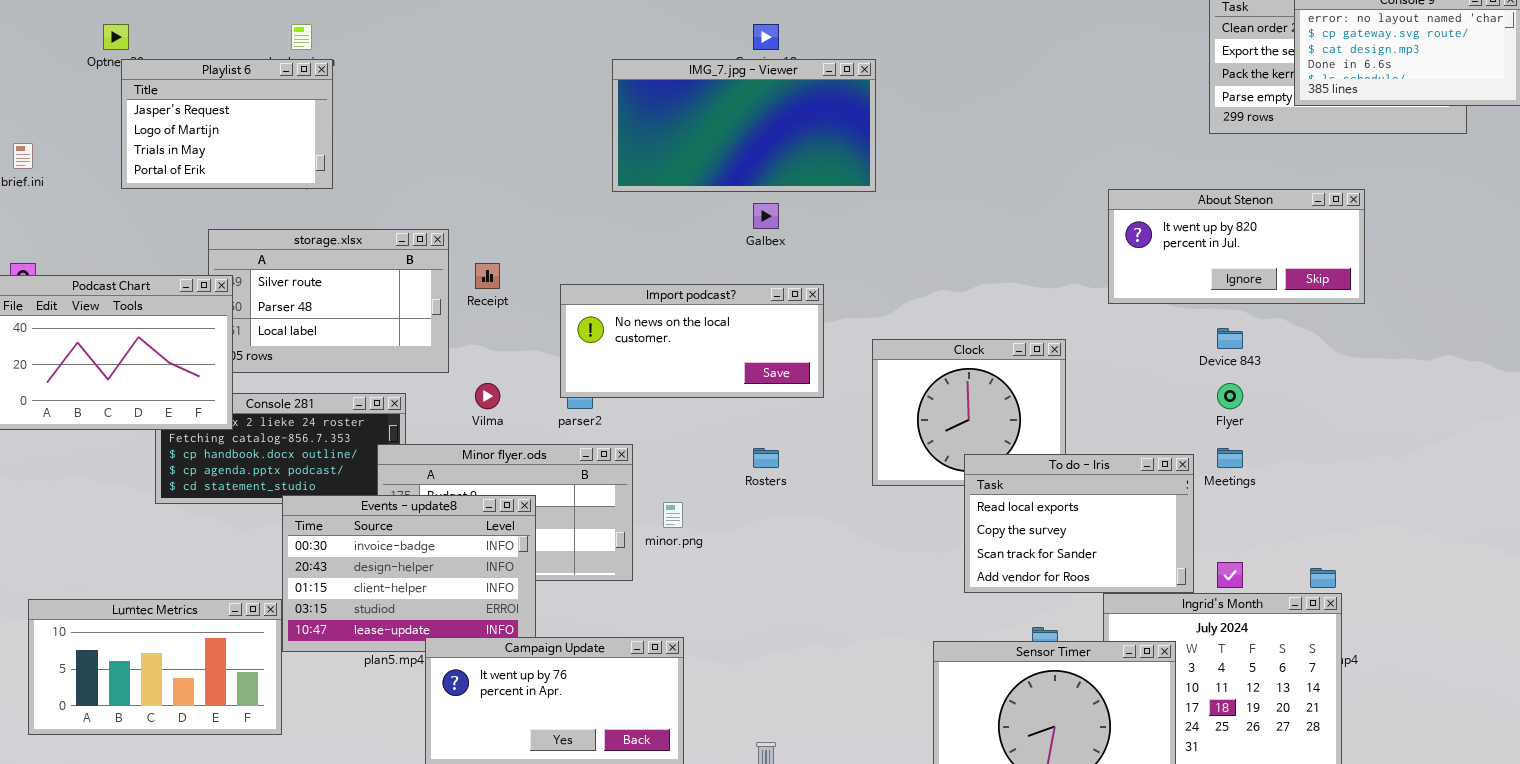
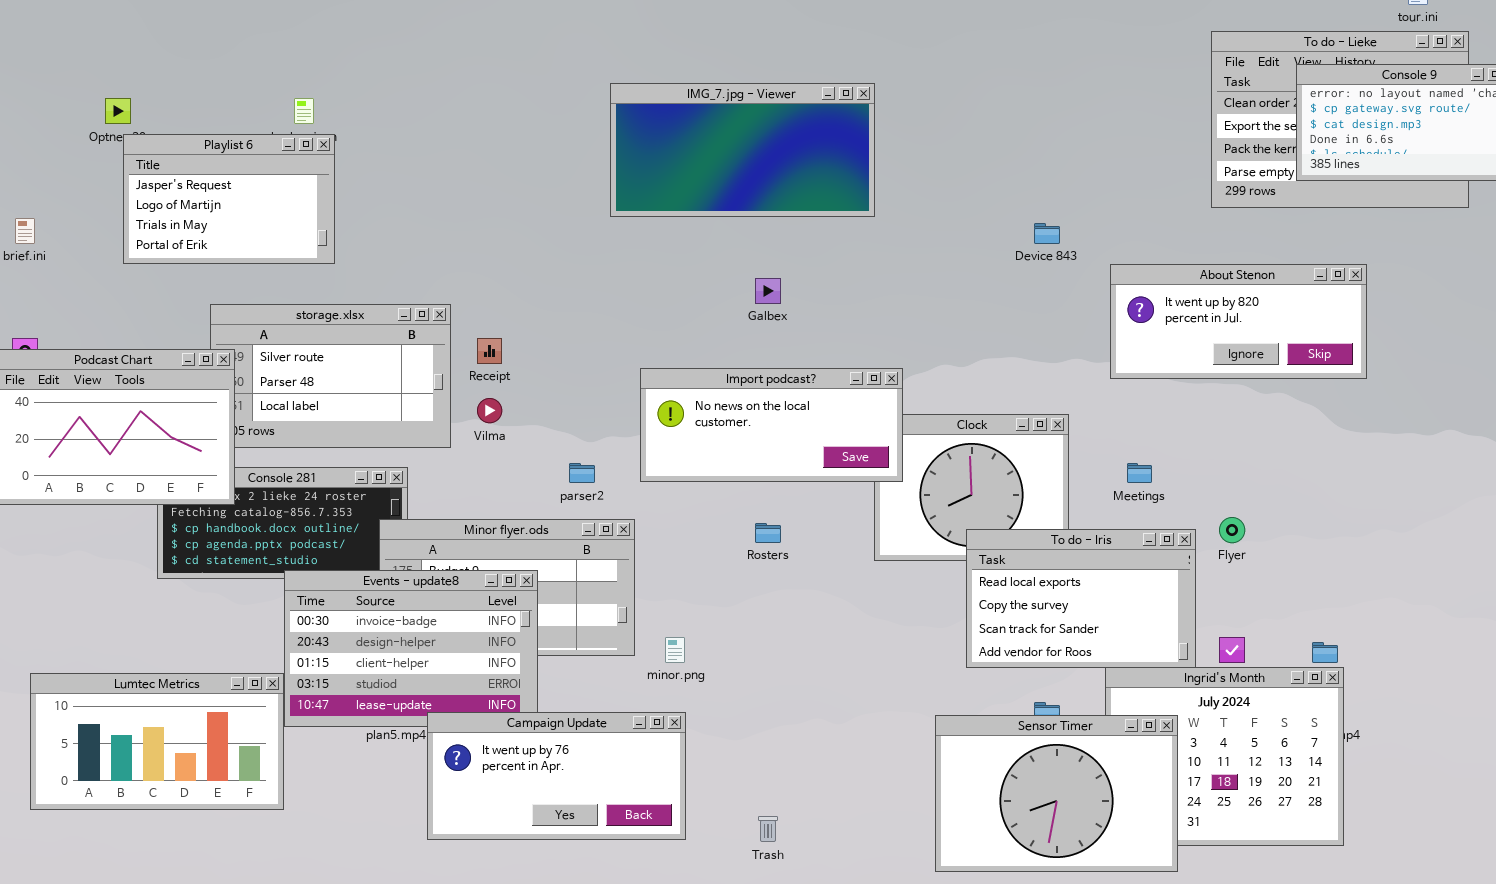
IMG_7.jpg - Viewer: [612,59,876,192] -> [610,83,875,217], moved
Import podcast?: [560,284,824,398] -> [640,368,903,482], moved
Device 843: [1217,328,1243,349] -> [1034,223,1060,244], moved
Vilma: [475,383,500,409] -> [477,398,502,423], moved
Flyer: [1217,383,1243,409] -> [1219,517,1245,543], moved
Meetings: [1217,448,1243,468] -> [1127,463,1152,483], moved
minor.png: [663,502,683,528] -> [665,637,685,663], moved

